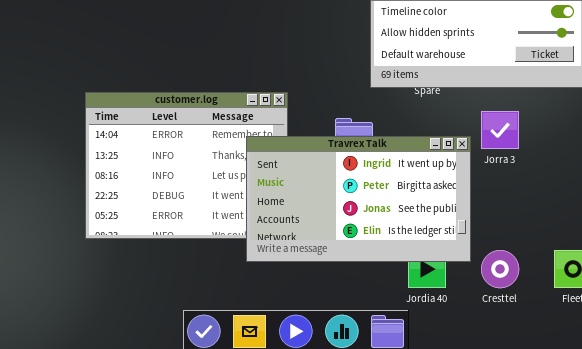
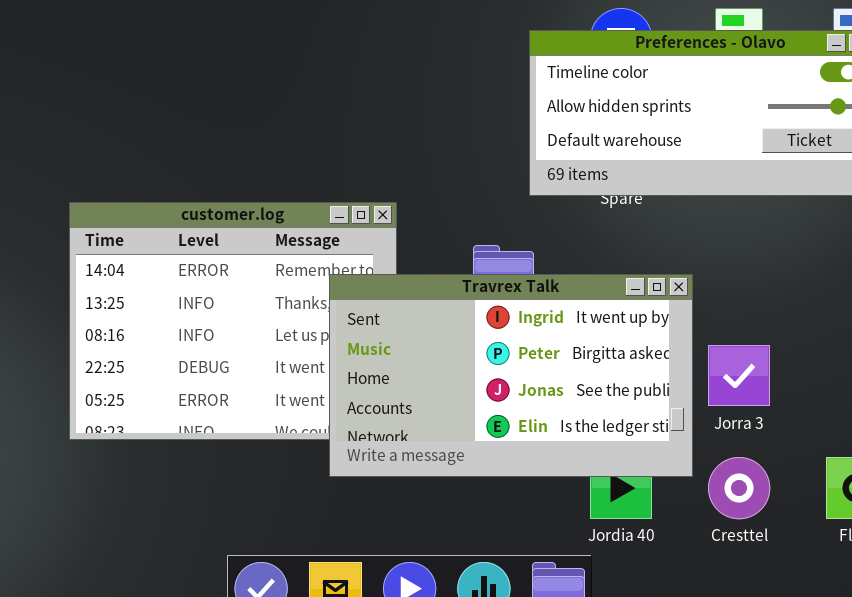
Jorra 3: [481,111,519,149] -> [708,345,770,406], moved

